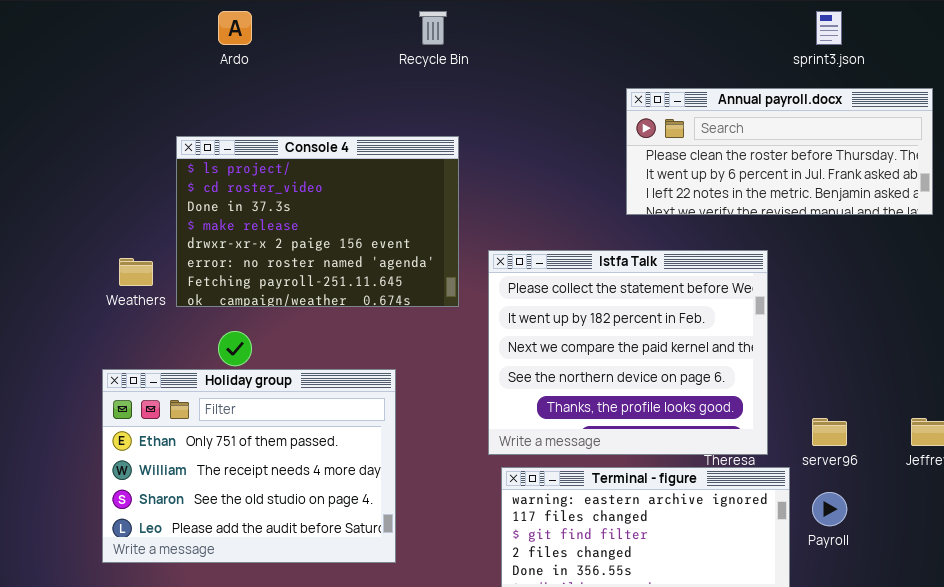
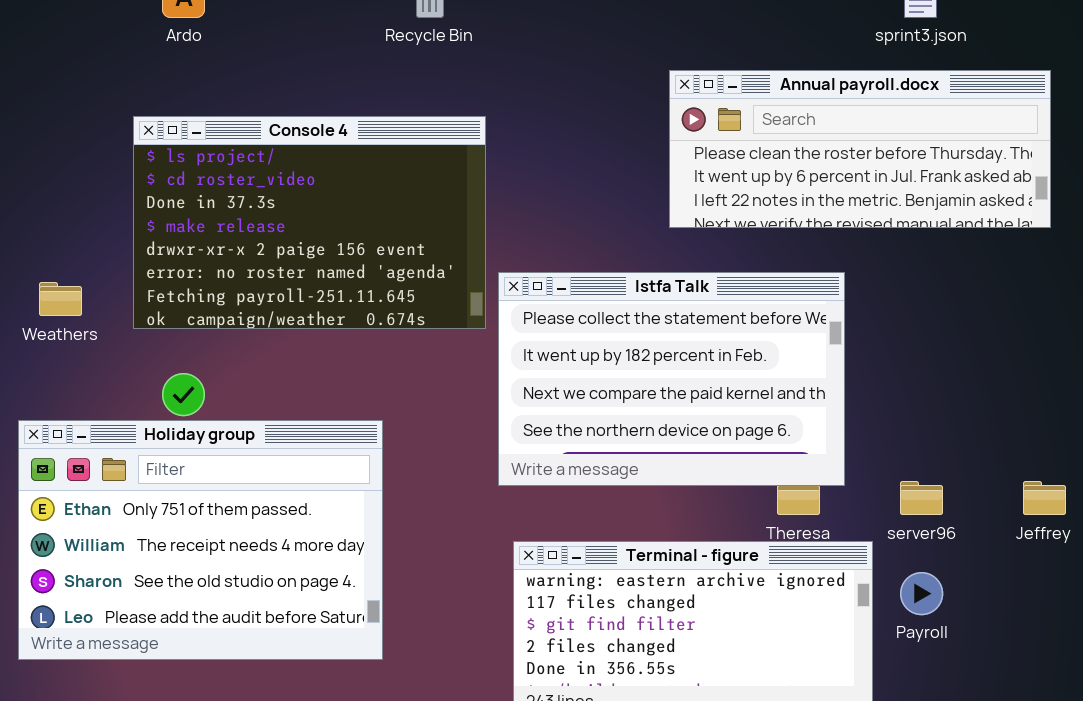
Console 4: [176,136,459,307] -> [133,116,486,329], moved
Istfa Talk: [488,250,768,455] -> [498,272,845,486], resized

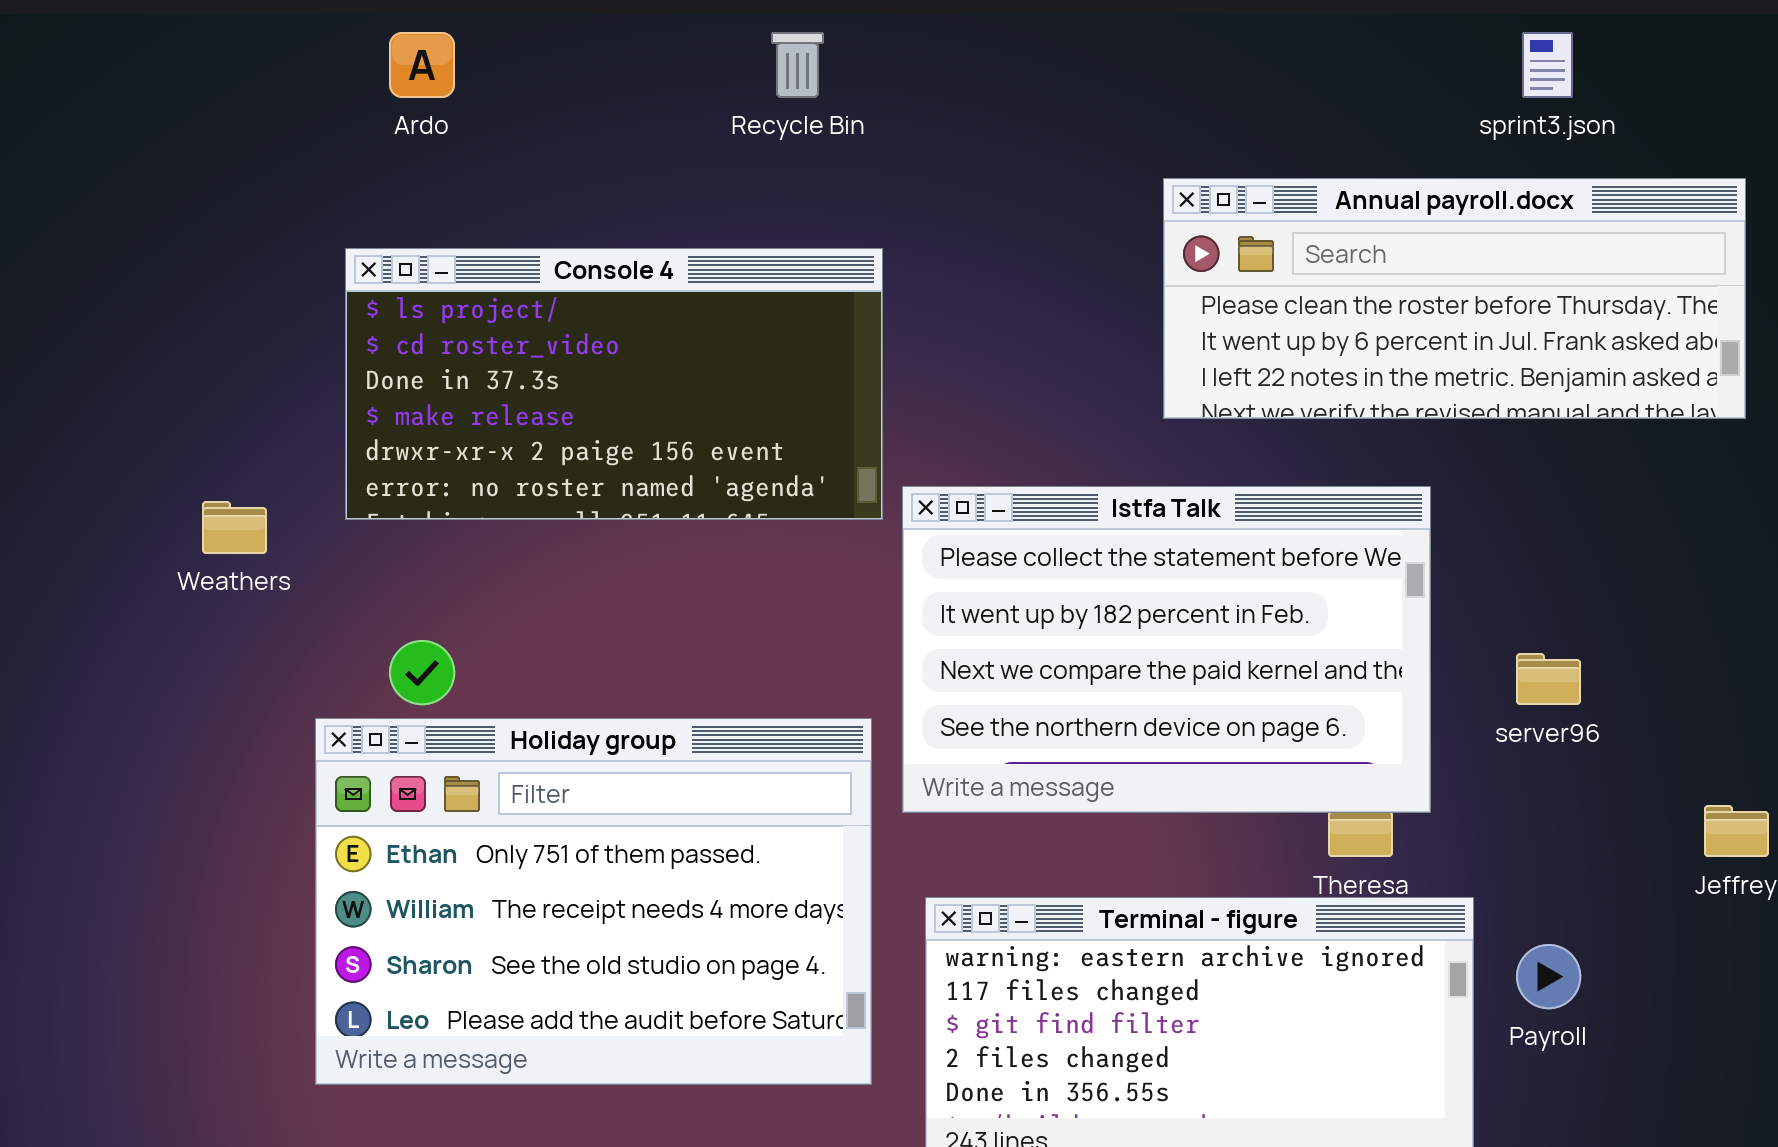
Console 4: [133,116,486,329] -> [345,248,883,520], resized
Holiday group: [18,420,383,660] -> [315,718,872,1085], moved
server96: [900,481,943,515] -> [1516,653,1581,705], moved

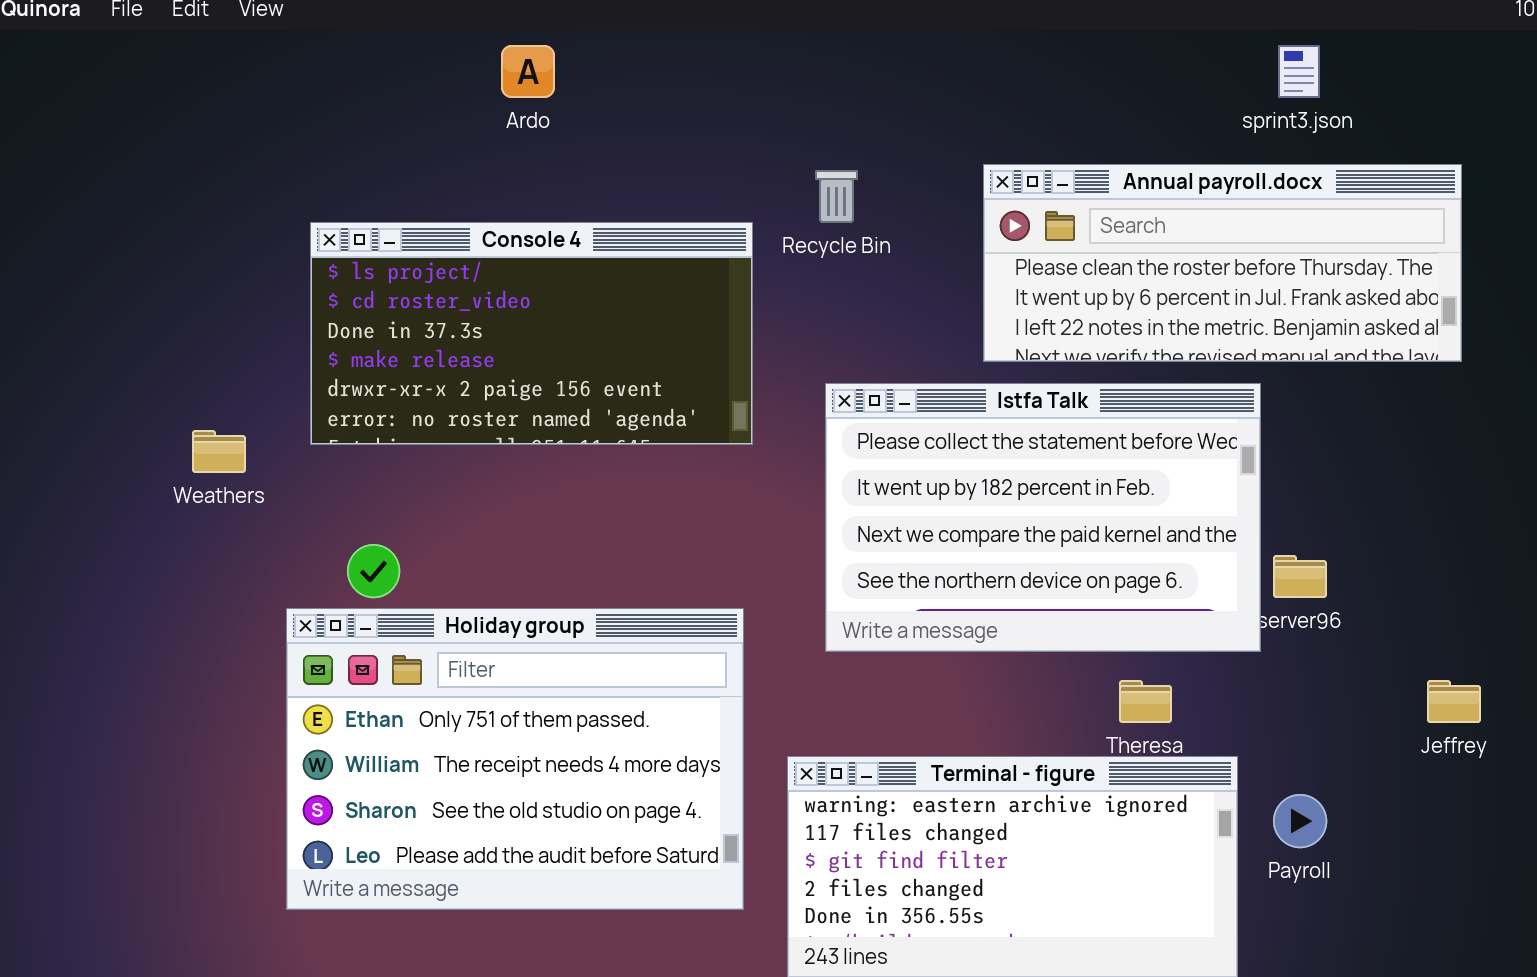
Ardo: [389,32,455,98] -> [501,45,555,98], moved
Recycle Bin: [771,32,824,98] -> [815,170,858,223], moved
Istfa Talk: [902,486,1431,813] -> [825,383,1261,652], moved

